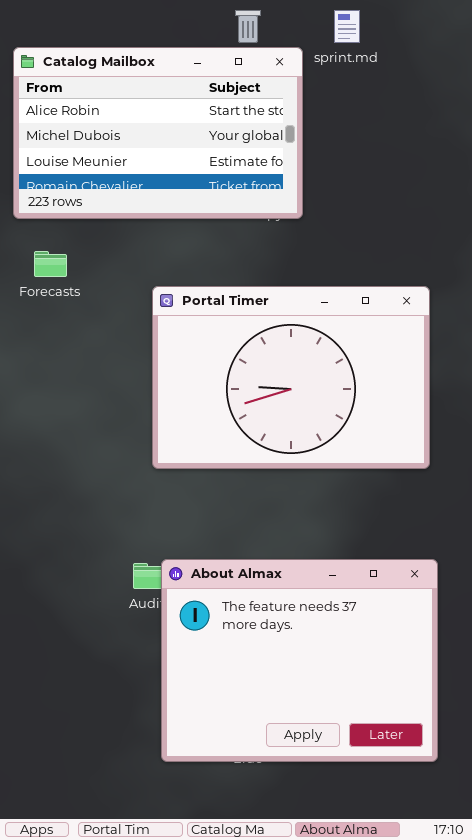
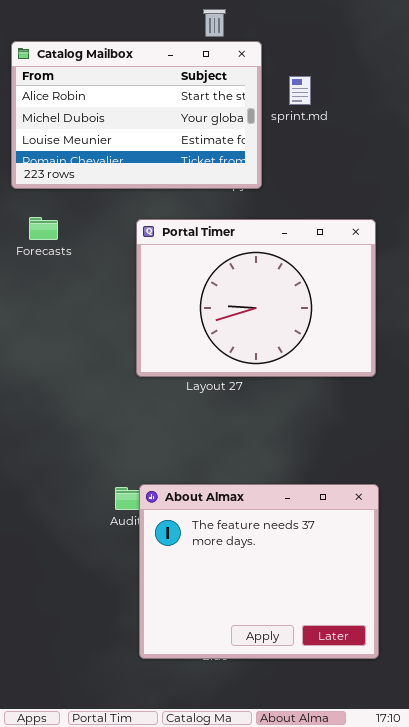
sprint.md: [334,10,360,43] -> [289,76,311,105], moved
Portal Timer: [152,286,430,469] -> [136,219,376,377], moved

